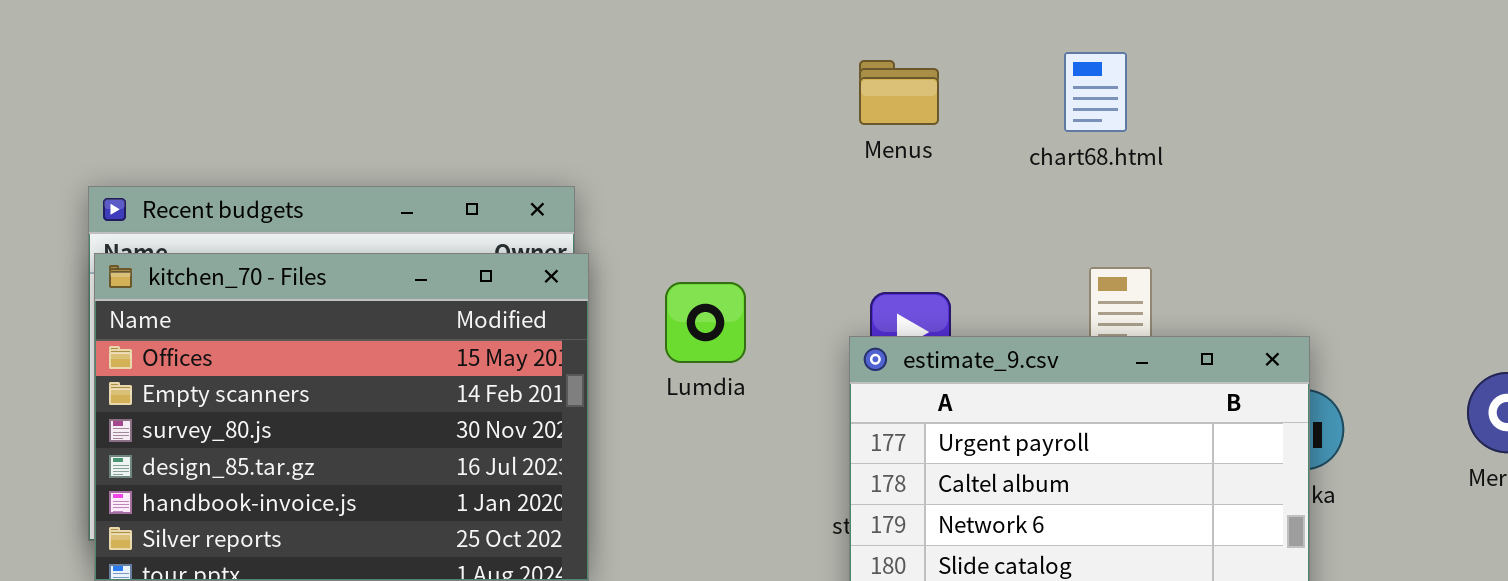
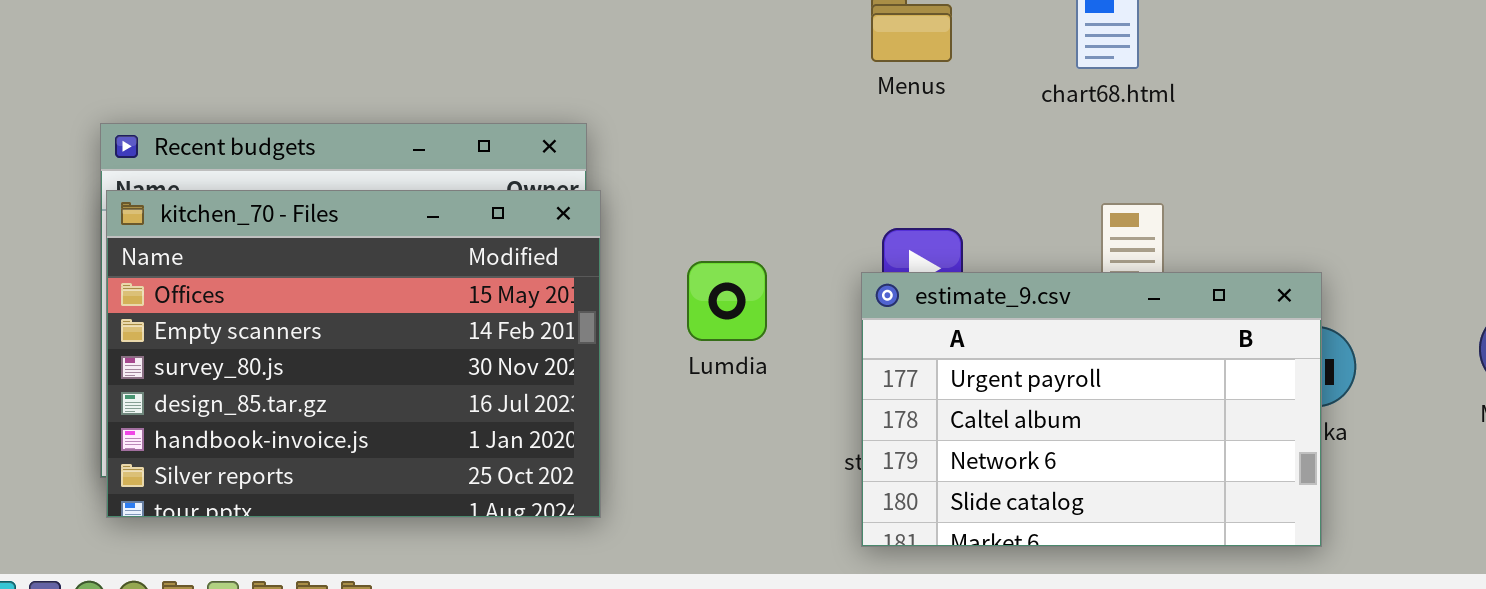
Lumdia: [665,282,746,363] -> [687,261,767,341], moved

